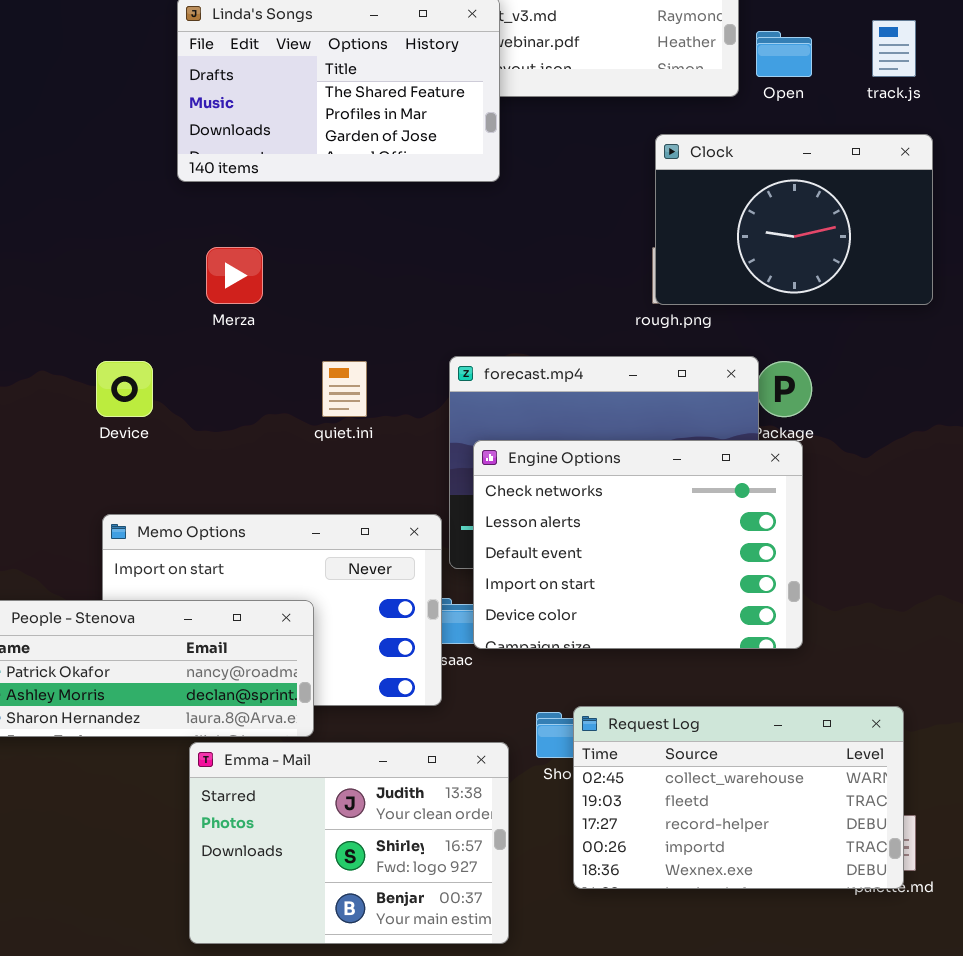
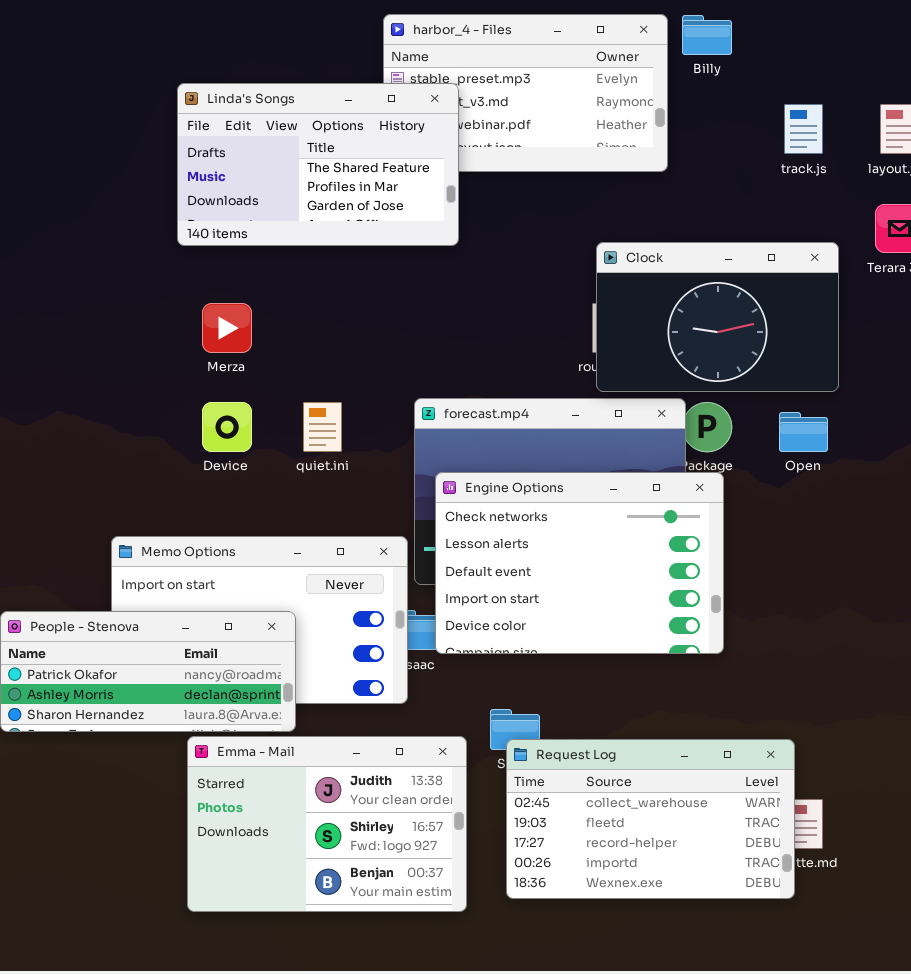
Open: [756,31,812,77] -> [779,412,828,452], moved
Clock: [655,134,933,305] -> [596,242,839,392], moved
Device: [96,361,153,417] -> [202,402,252,452], moved
Request Log: [573,706,904,889] -> [506,739,795,899], moved

